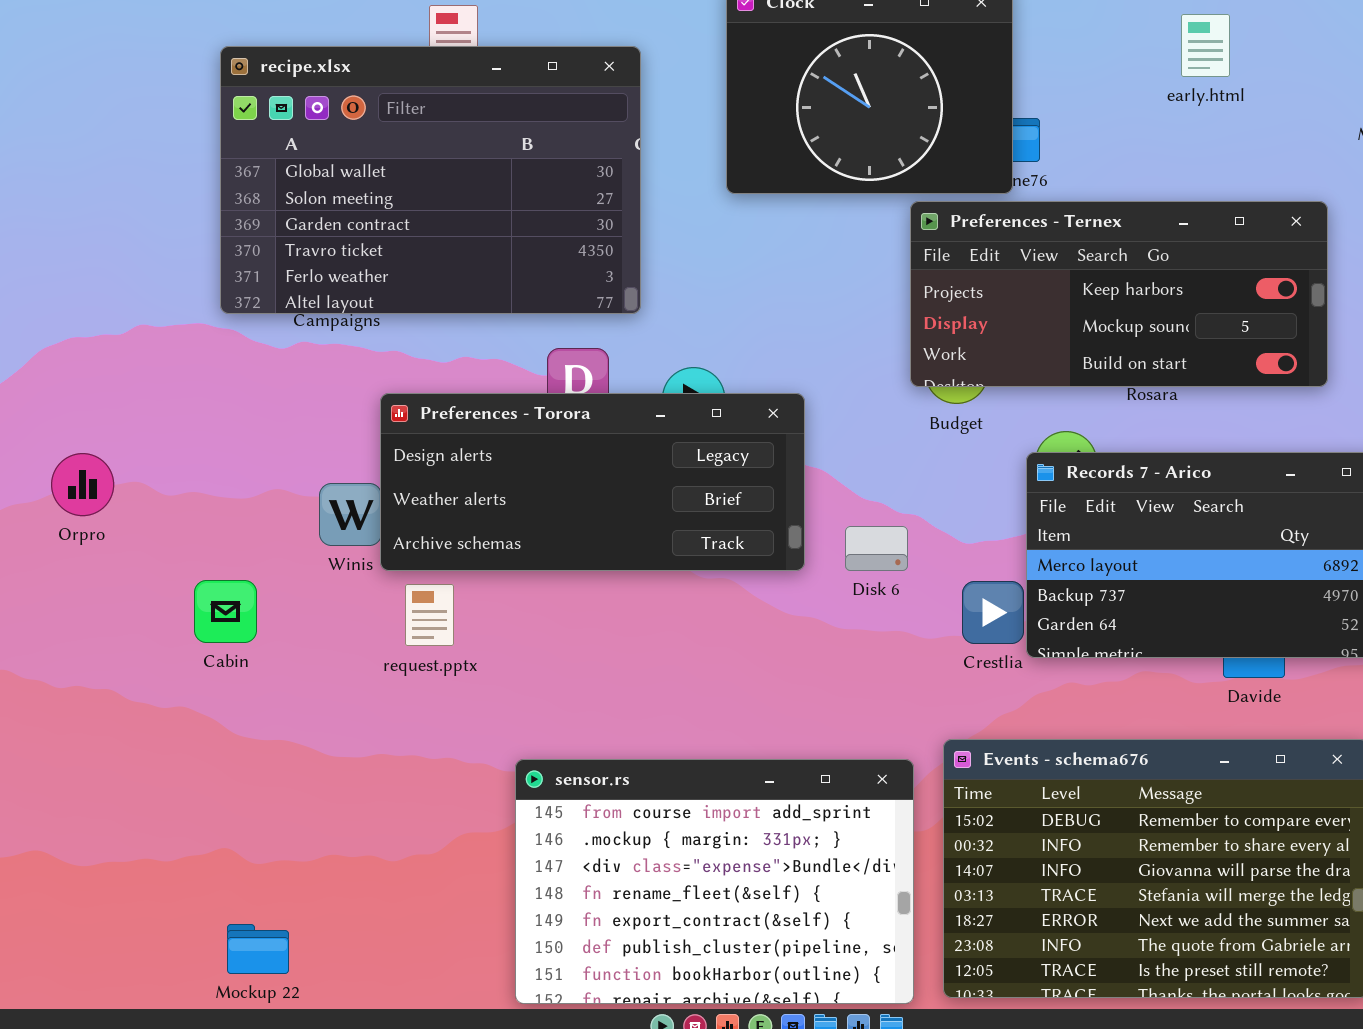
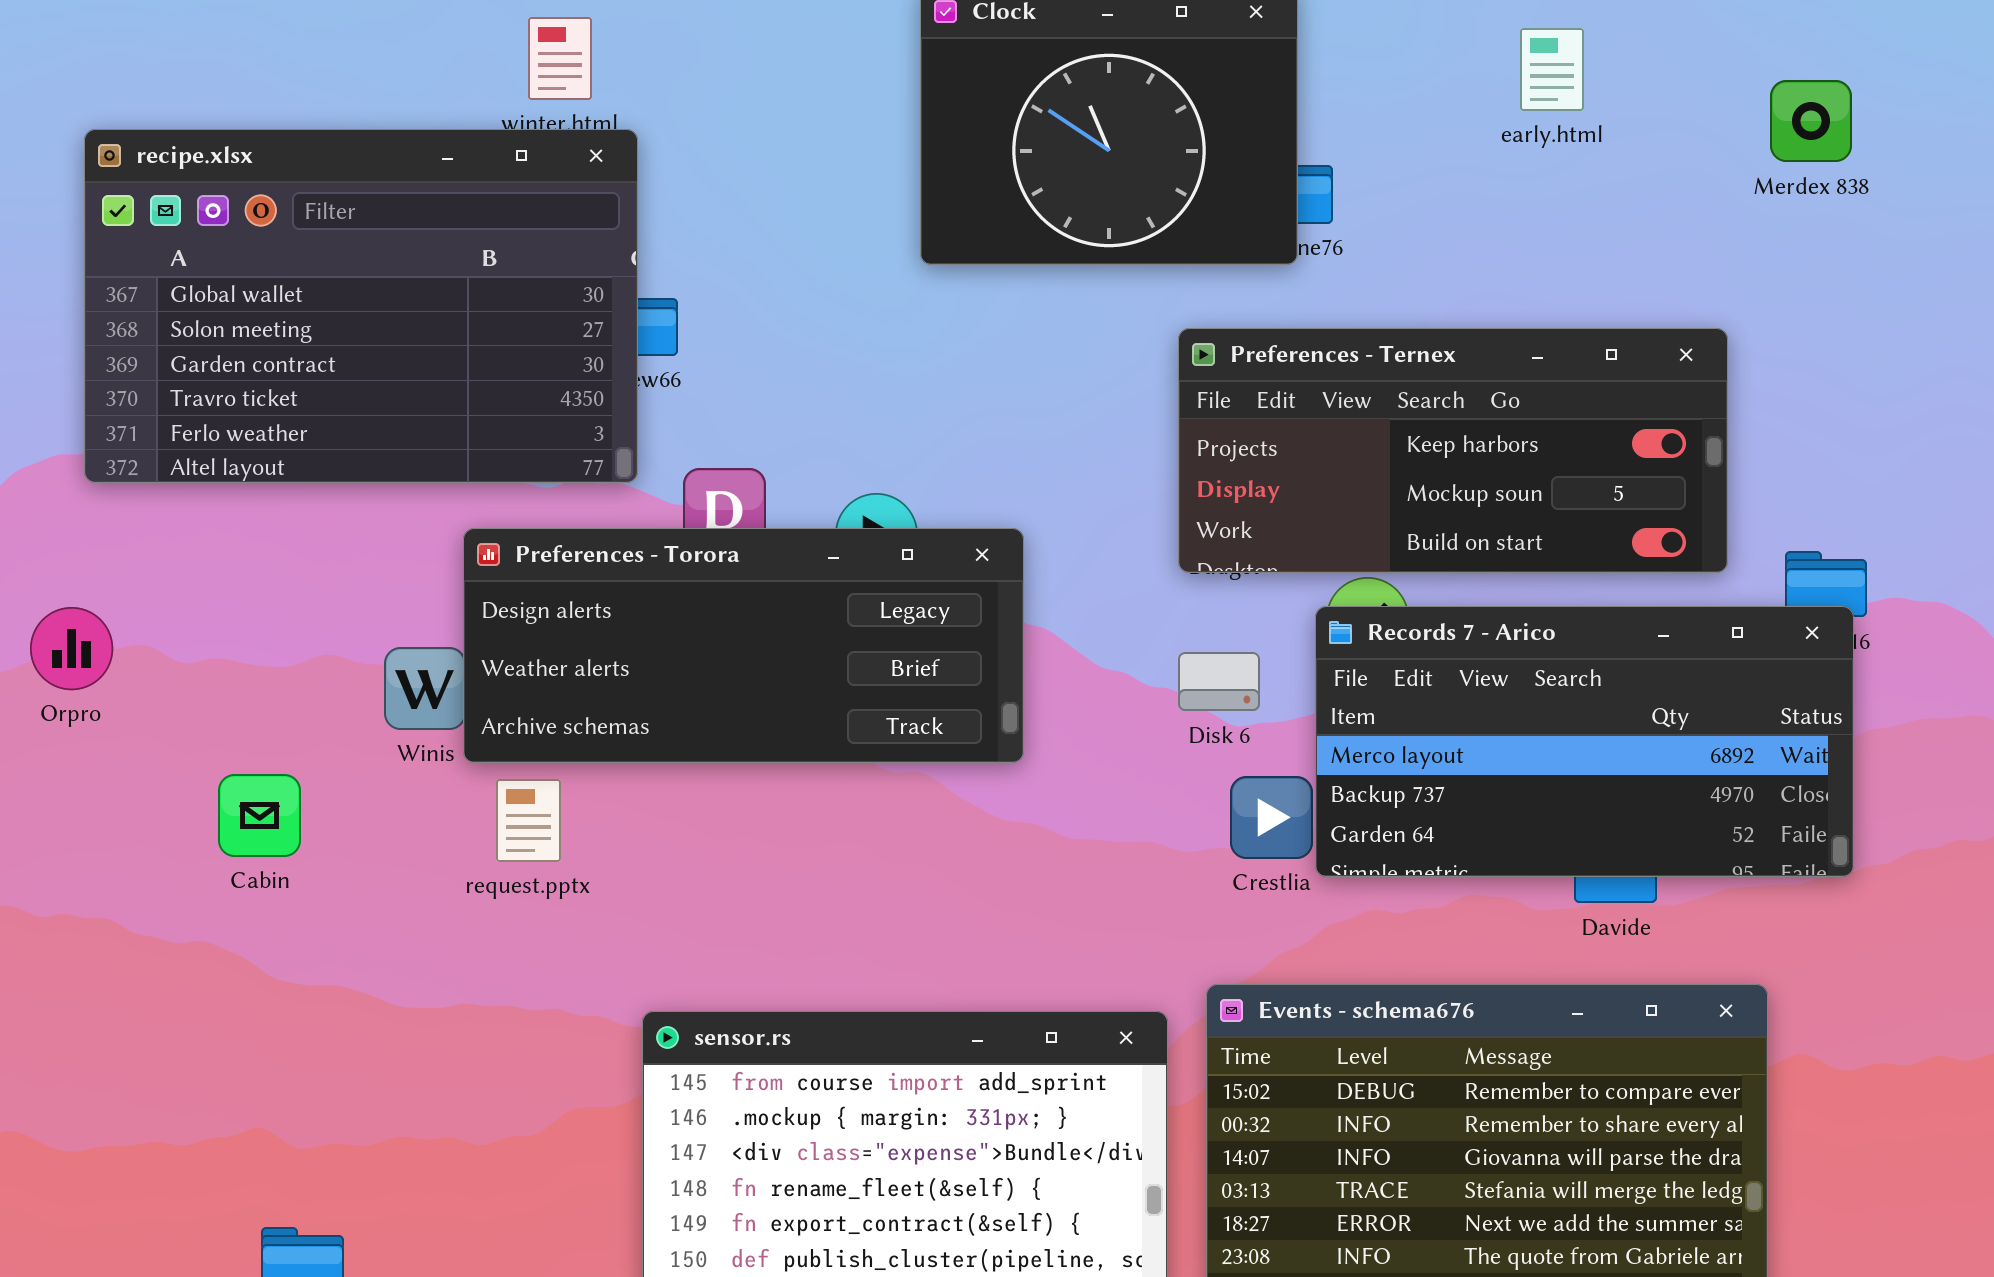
recipe.xlsx: [220,46,641,314] -> [84,129,638,483], moved
Preferences - Ternex: [910,201,1328,387] -> [1178,328,1728,573], moved
Disk 6: [845,526,908,571] -> [1178,652,1260,711], moved

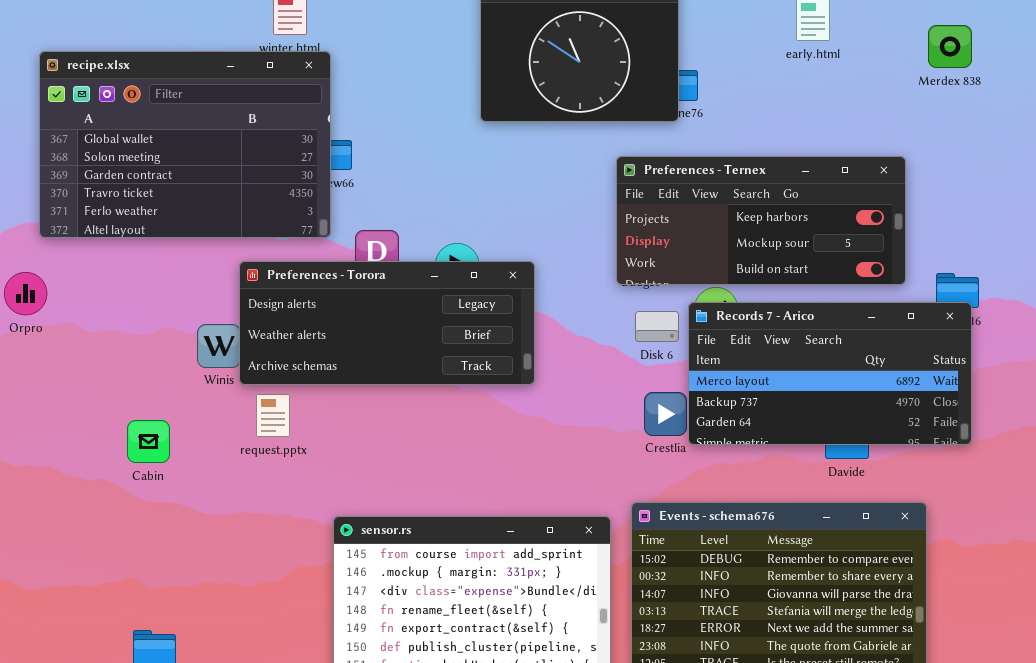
Orpro: [30,607,113,690] -> [4,272,47,315], moved
Disk 6: [1178,652,1260,711] -> [635,311,679,342], moved
Cabin: [218,774,301,857] -> [127,420,170,463], moved

